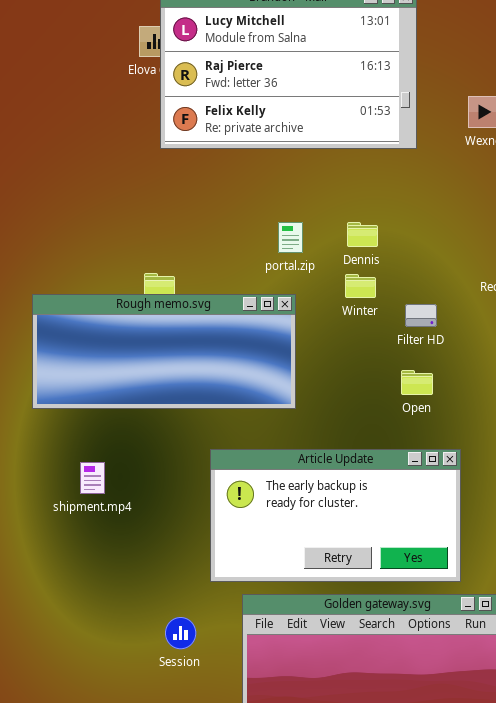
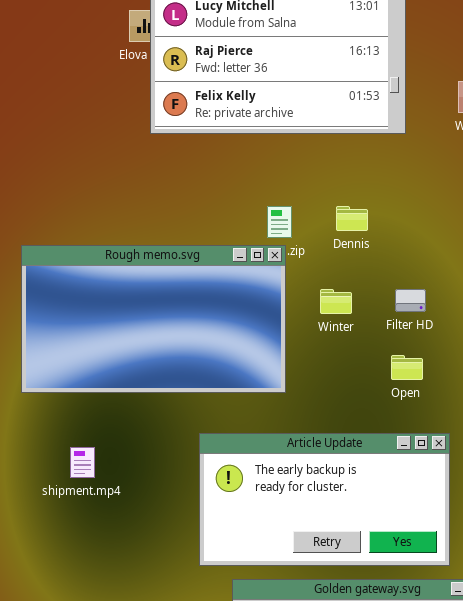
Winter: [345,274,376,298] -> [320,289,352,314], moved
Rough memo.svg: [32,294,296,409] -> [21,245,286,393], resized

